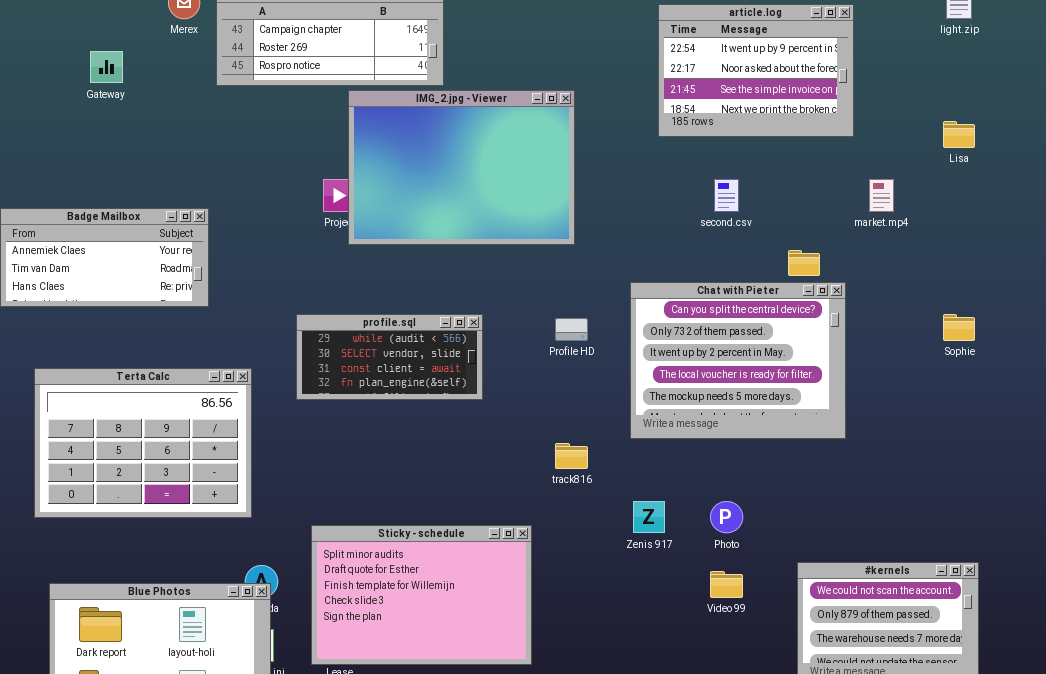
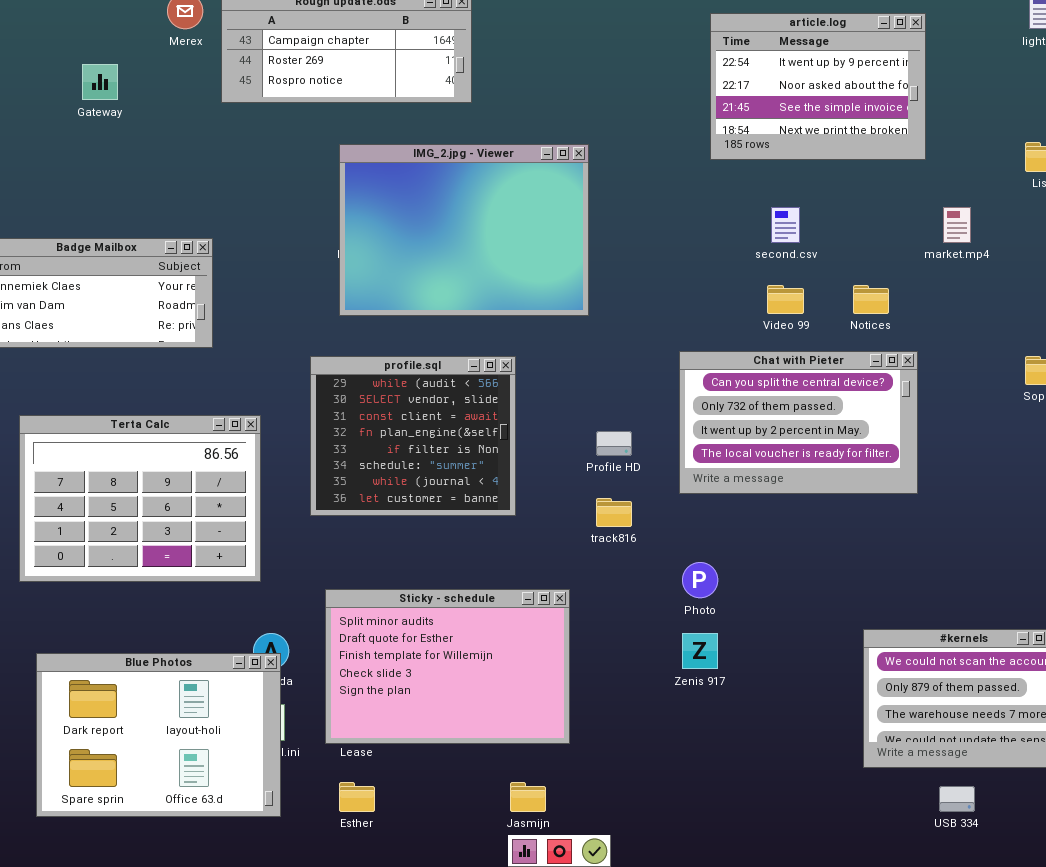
IMG_2.jpg - Viewer: [348,90,575,245] -> [339,144,589,316], moved
Chat with Pieter: [630,282,846,439] -> [679,351,918,494], resized
profile.sql: [296,314,483,400] -> [310,356,516,516], resized
Profile HD: [555,318,588,341] -> [596,431,632,456], moved
Zenis 917: [633,501,665,533] -> [682,633,718,669], moved
Photo: [710,501,743,533] -> [682,562,718,598], moved
Video 99: [710,571,743,598] -> [767,285,804,314], moved

